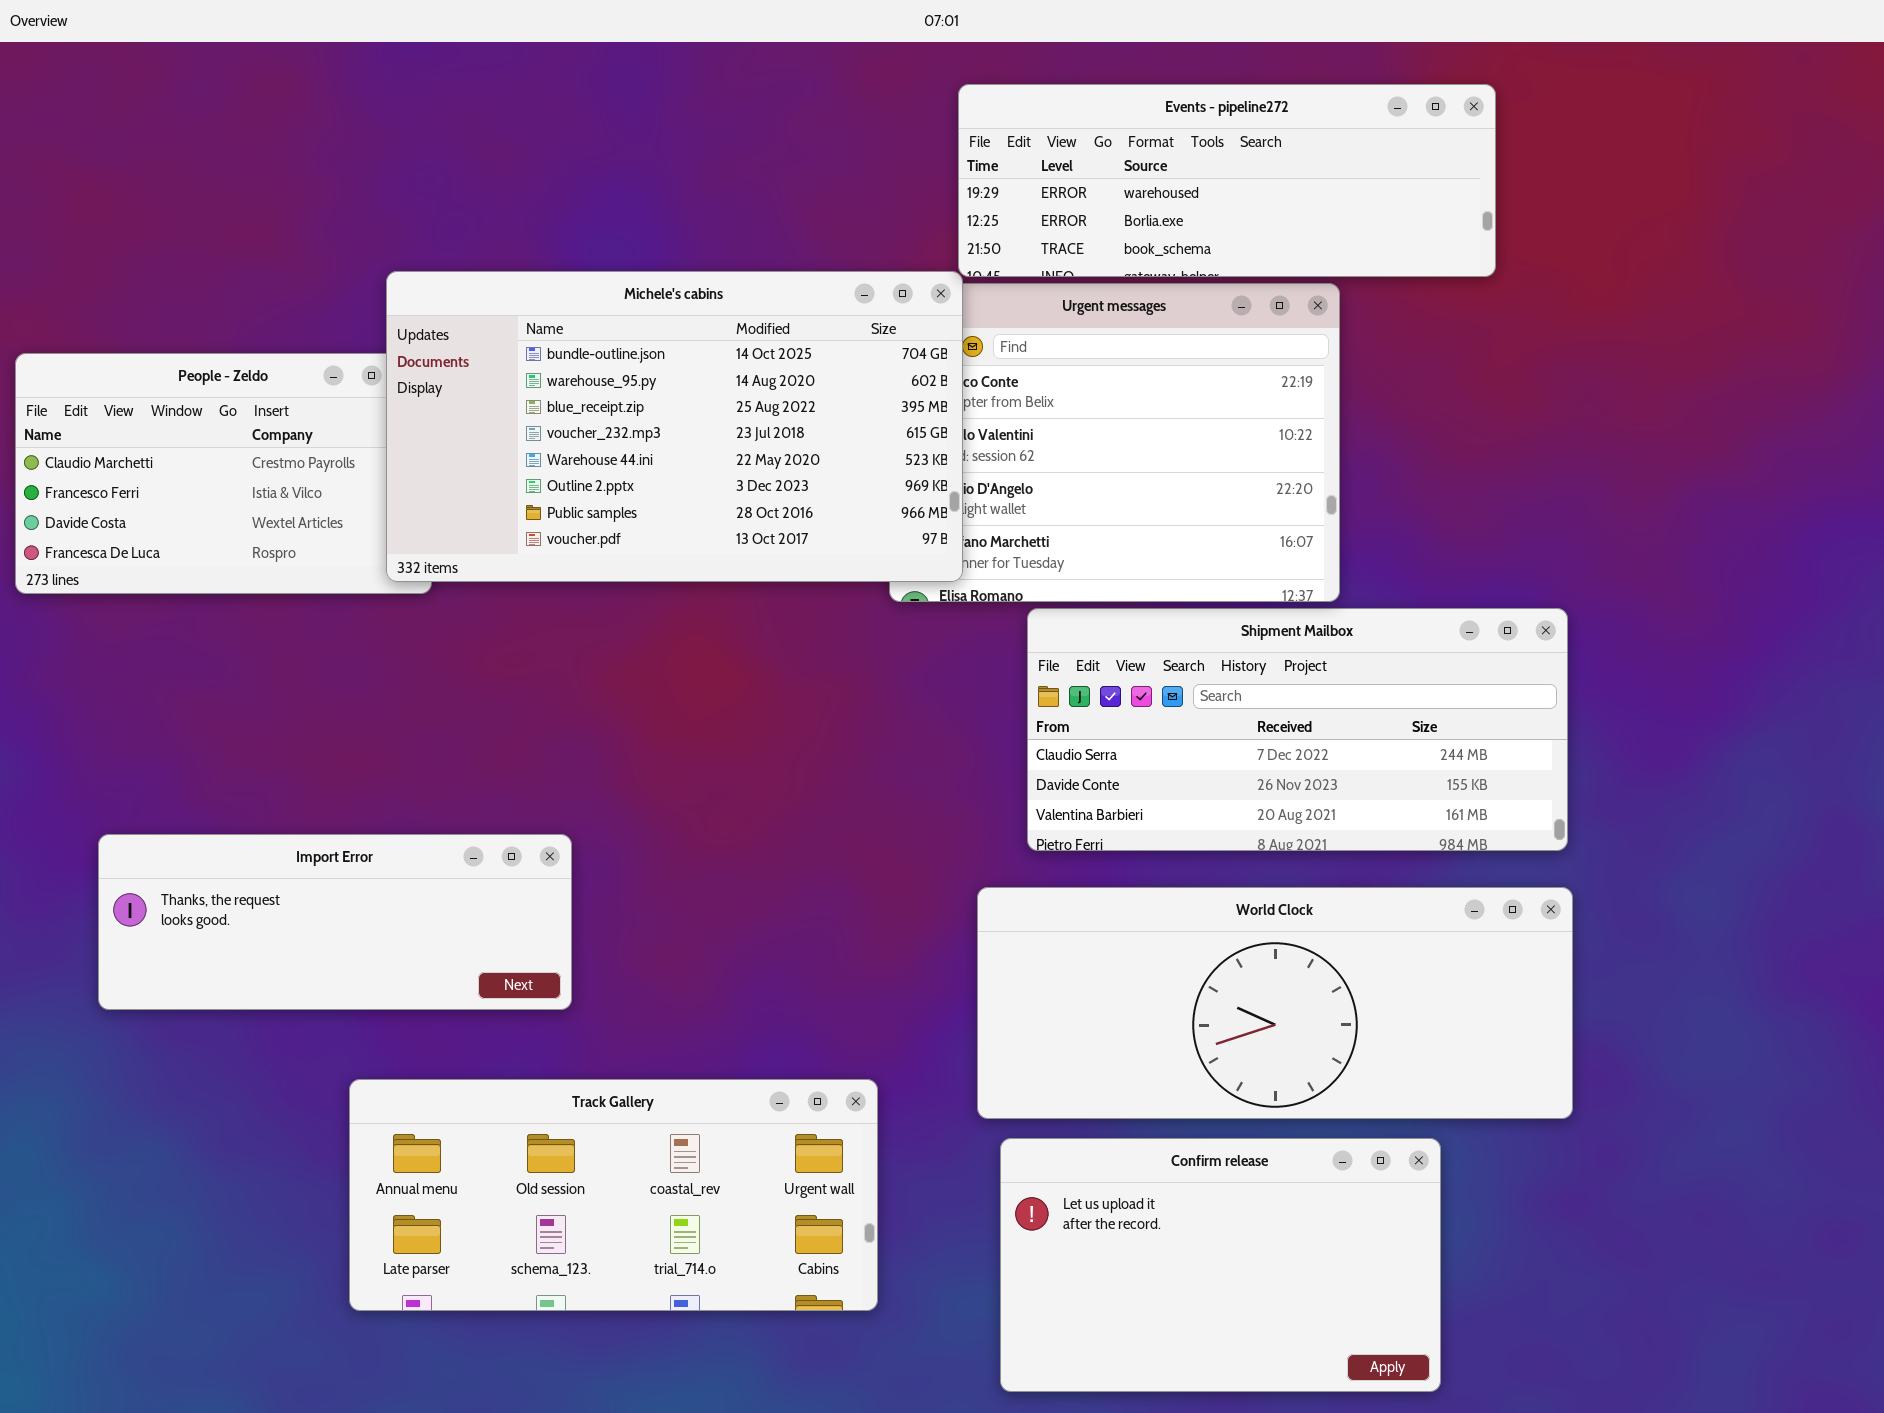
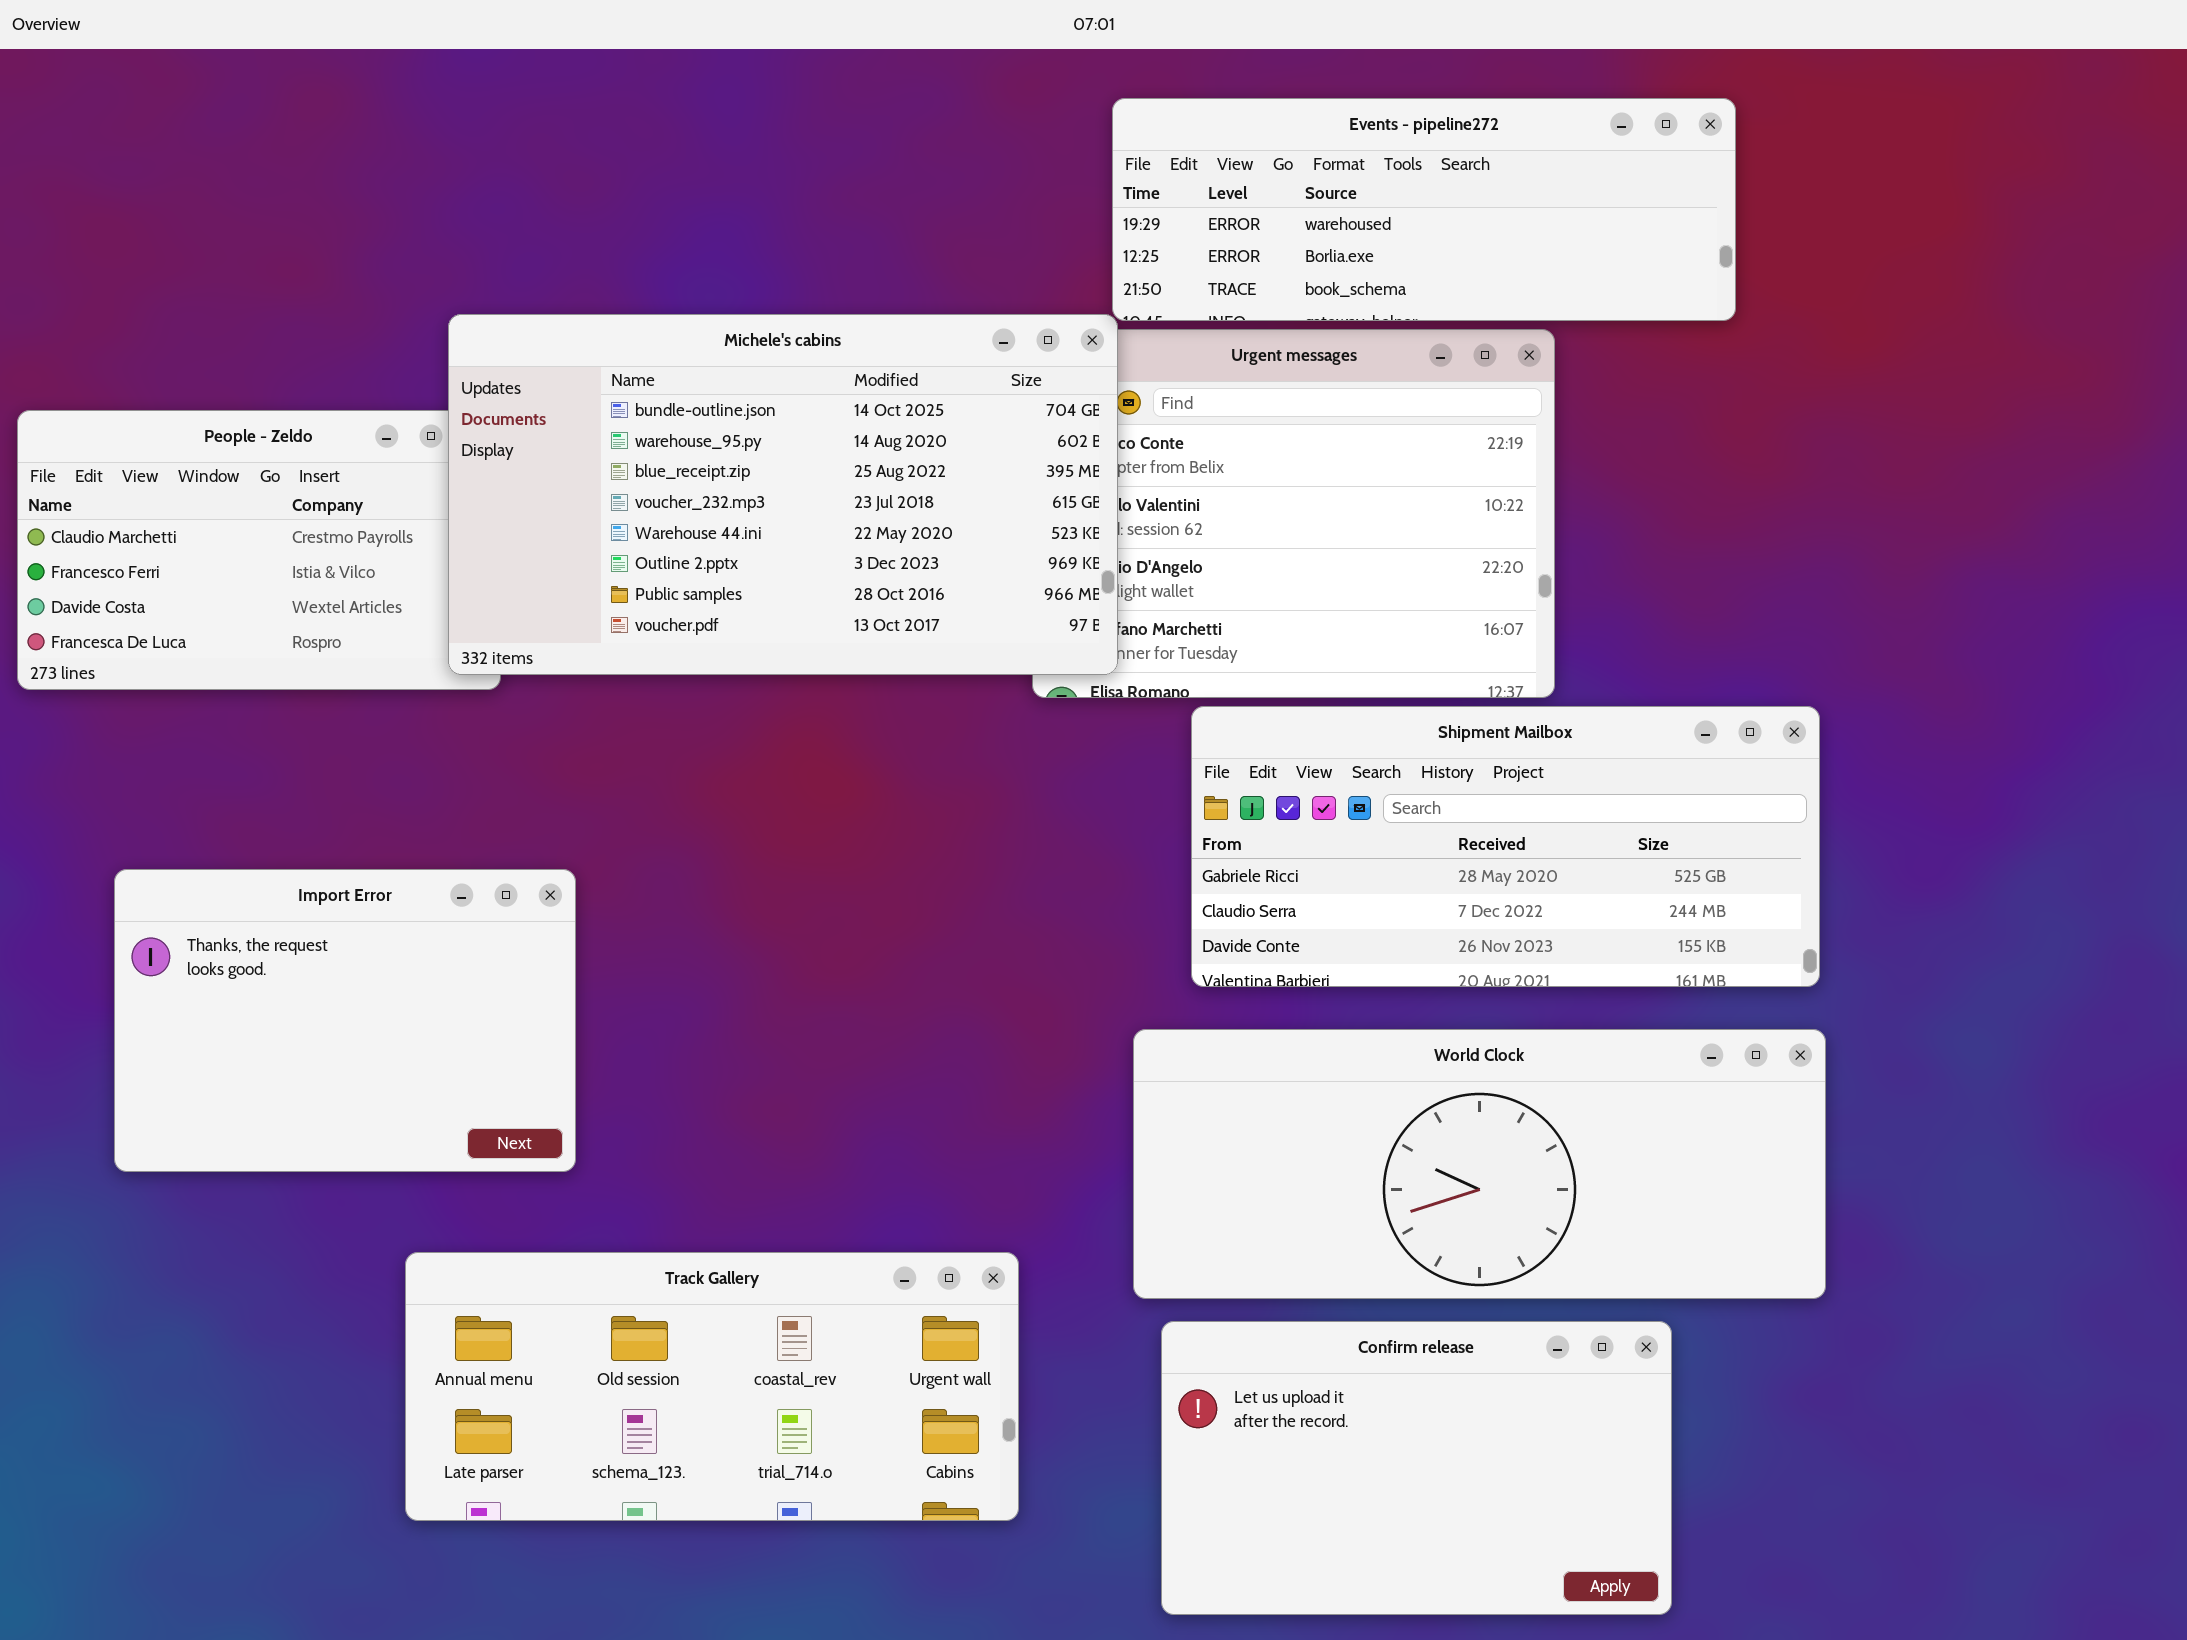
Shipment Mailbox: [1027,608,1568,851] -> [1191,706,1820,987], scrolled up 1 row
Import Error: [98,834,572,1010] -> [114,869,576,1172], resized

